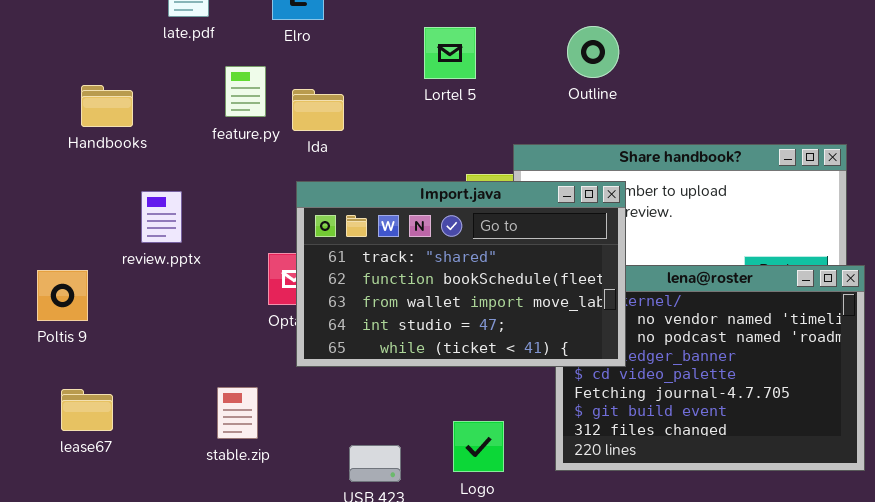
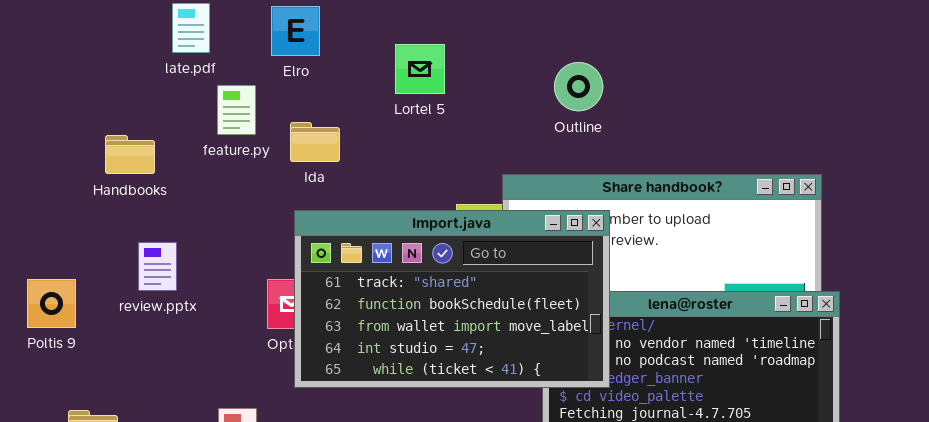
Lortel 5: [424,27,476,79] -> [395,44,445,94], moved
feature.py: [225,66,266,117] -> [217,85,256,135], moved
Handbooks: [81,85,133,127] -> [105,135,155,174], moved
review.pptx: [141,191,182,243] -> [138,242,177,291], moved
Poltis 9: [37,270,88,321] -> [27,279,76,328], moved

